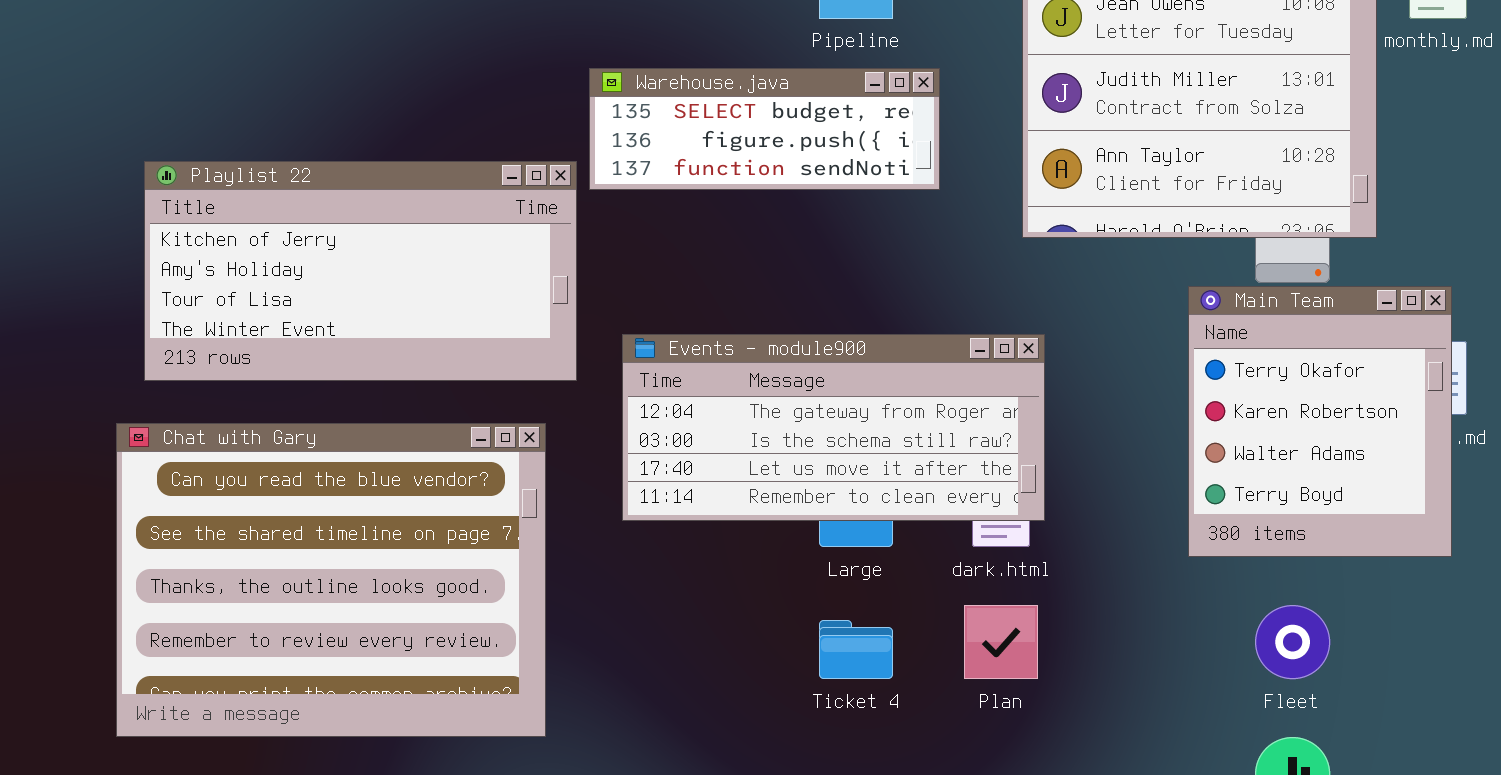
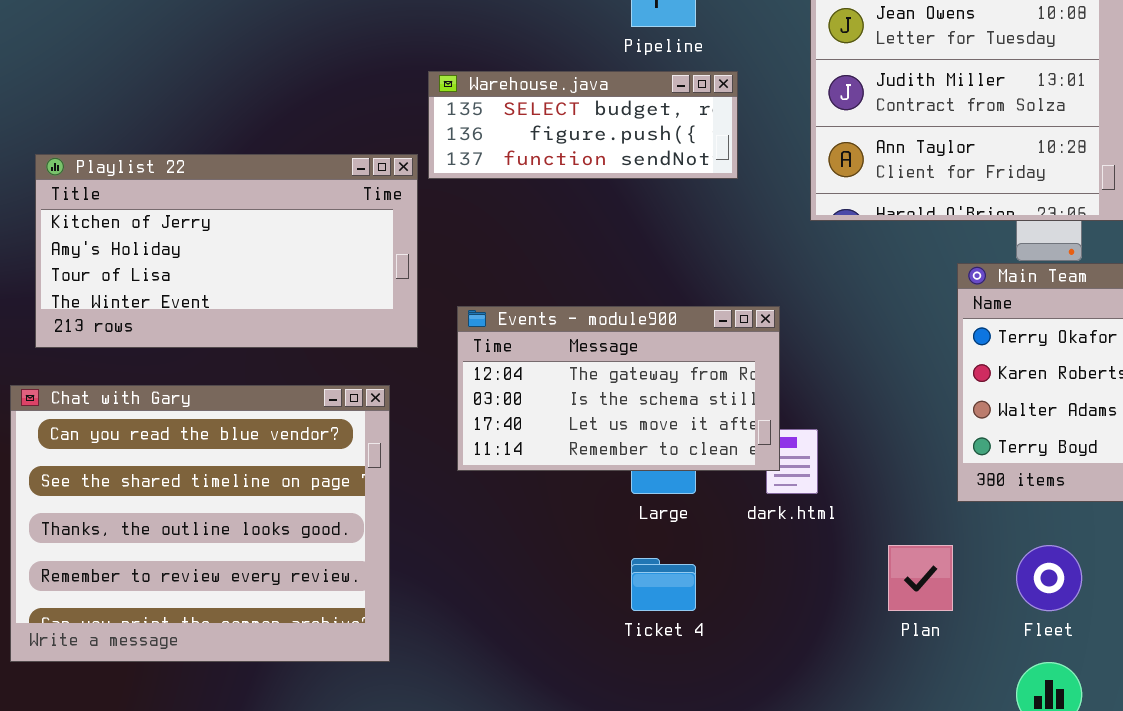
Events - module900: [622,334,1045,521] -> [457,306,780,471], resized
Plan: [964,605,1038,679] -> [888,545,953,611], moved

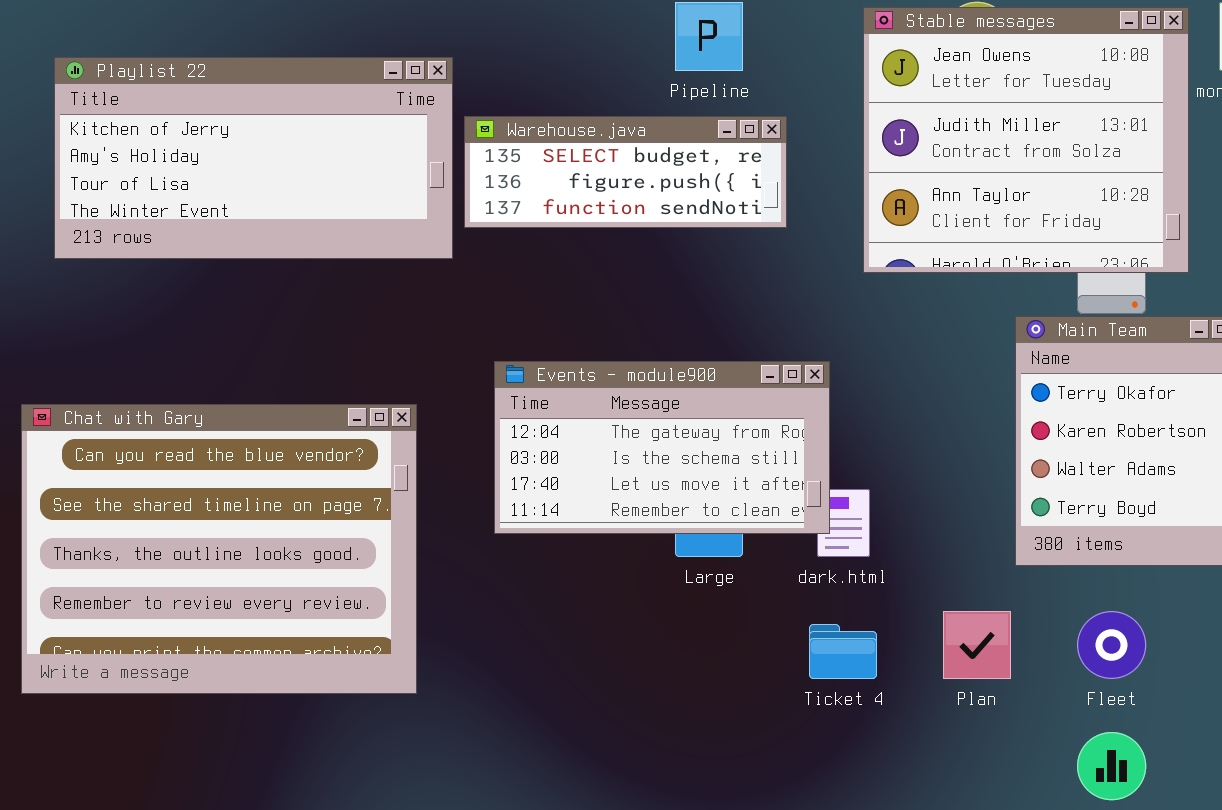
Playlist 22: [35,154,418,348] -> [54,57,453,259], moved
Chat with Gary: [10,385,390,662] -> [21,404,417,694], moved
Ticket 4: [631,558,696,611] -> [809,624,877,679], moved

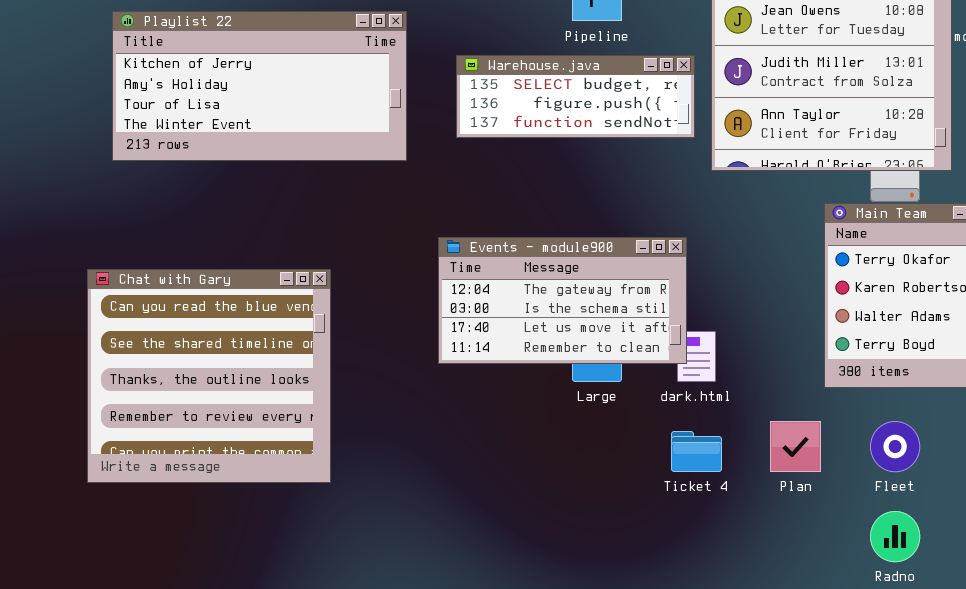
Warehouse.java: [464,116,787,228] -> [456,55,695,138], moved
Chat with Gary: [21,404,417,694] -> [87,269,331,483], resized

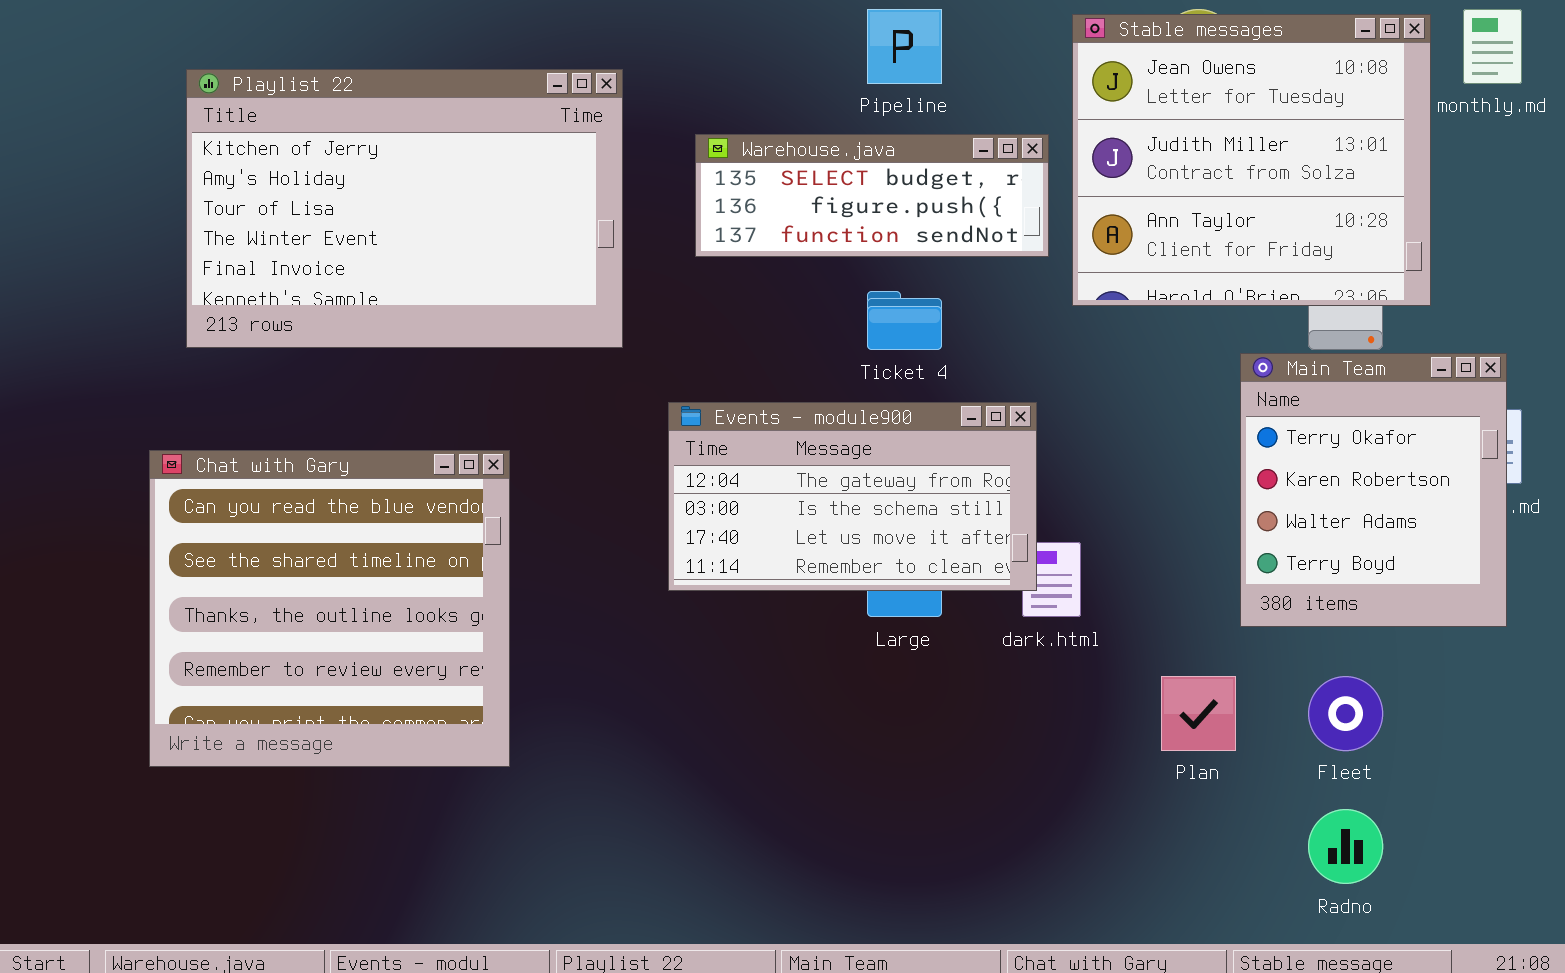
Playlist 22: [112,11,407,161] -> [186,69,623,348], resized
Ticket 4: [671,431,722,472] -> [867,291,942,350], moved

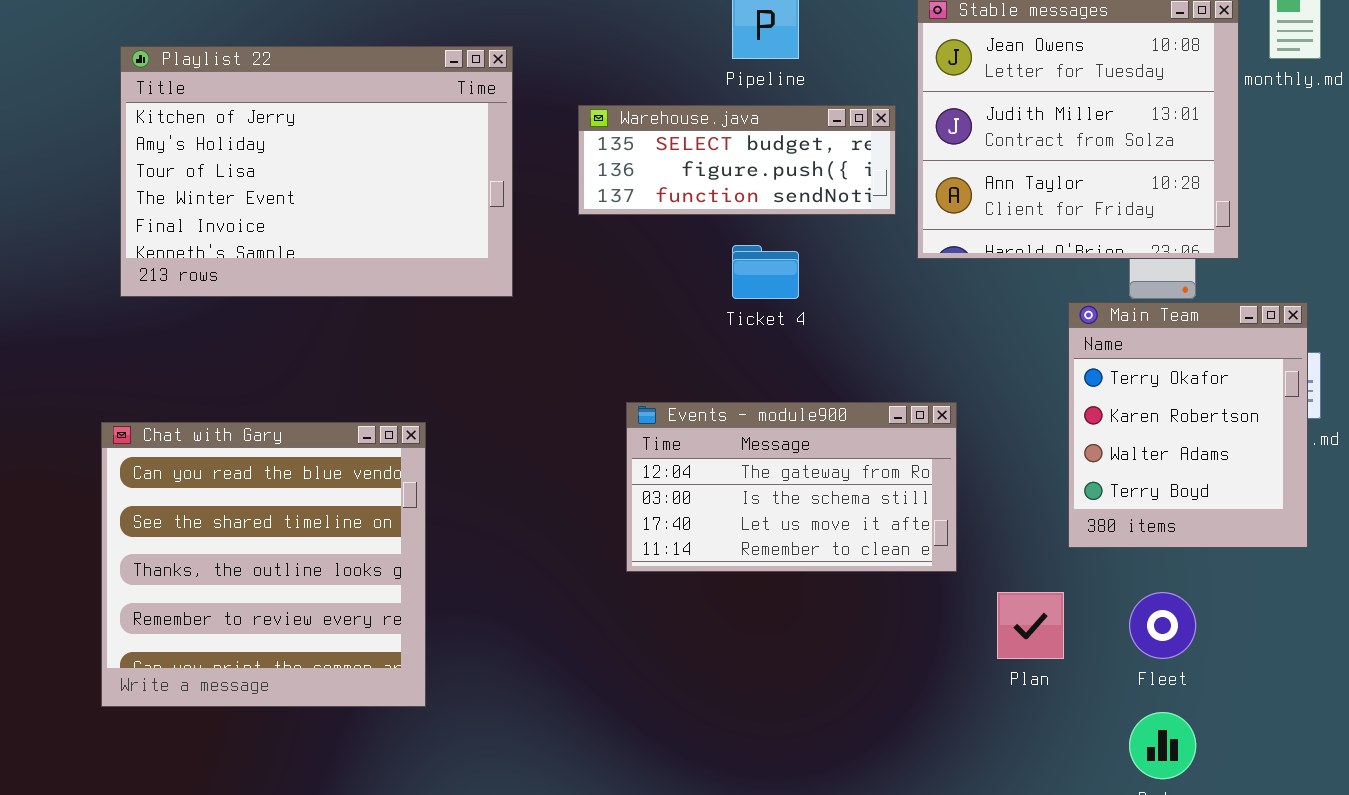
Events - module900: [668,402,1037,591] -> [626,402,957,572], moved
Chat with Gary: [149,450,510,767] -> [101,422,426,707], moved

